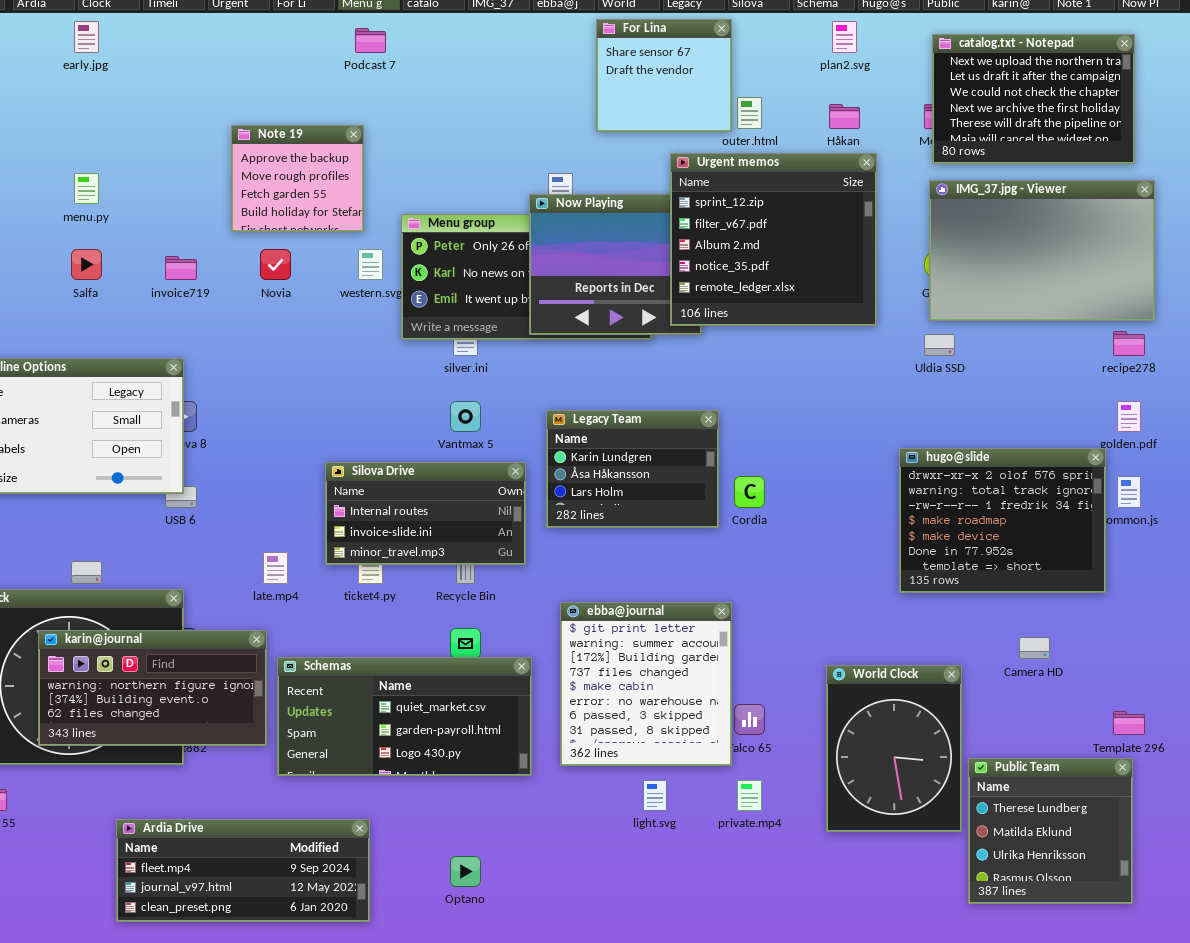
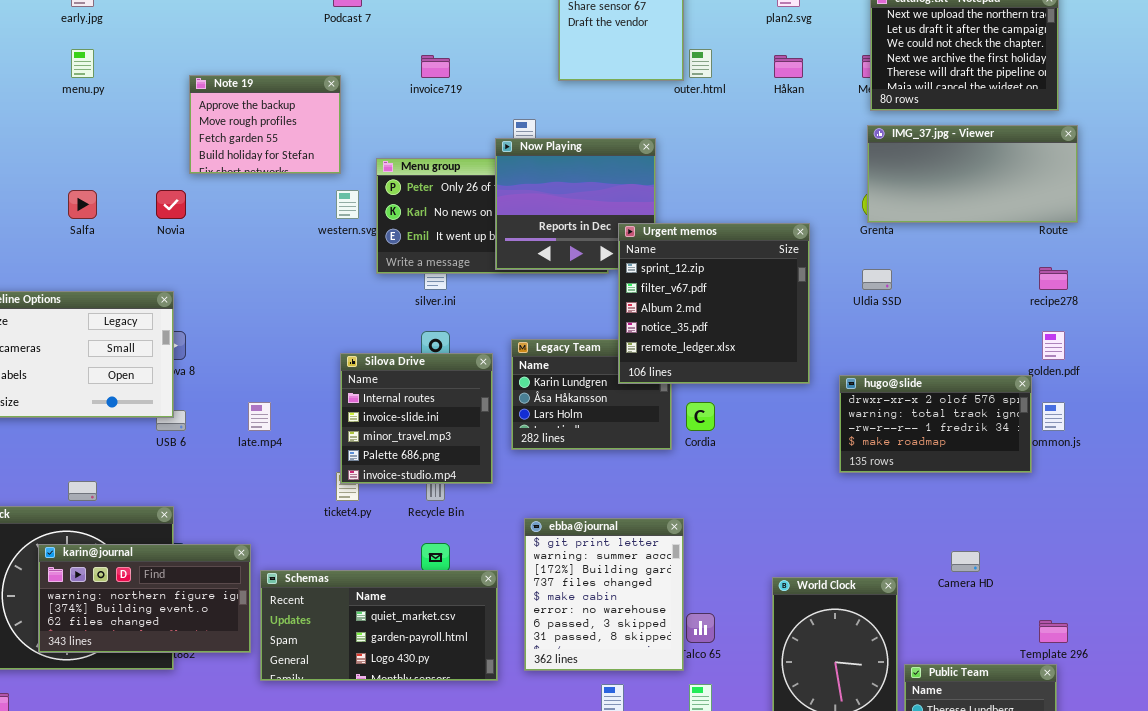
Note 19: [231,125,364,232] -> [189,75,341,174], resized
Urgent memos: [670,153,877,326] -> [618,223,810,384], moved
menu.py: [74,173,99,204] -> [71,49,94,78], moved
IMG_37.jpg - Viewer: [929,180,1155,321] -> [867,125,1078,223], resized
Novia: [260,249,291,280] -> [156,190,186,219], moved
invoice719: [165,256,197,280] -> [421,55,450,78], moved
hugo@slide: [899,448,1106,593] -> [839,375,1032,473], resized
Silova Drive: [325,462,526,565] -> [340,353,493,484], resized
late.mp4: [263,552,288,584] -> [248,402,271,431], moved

